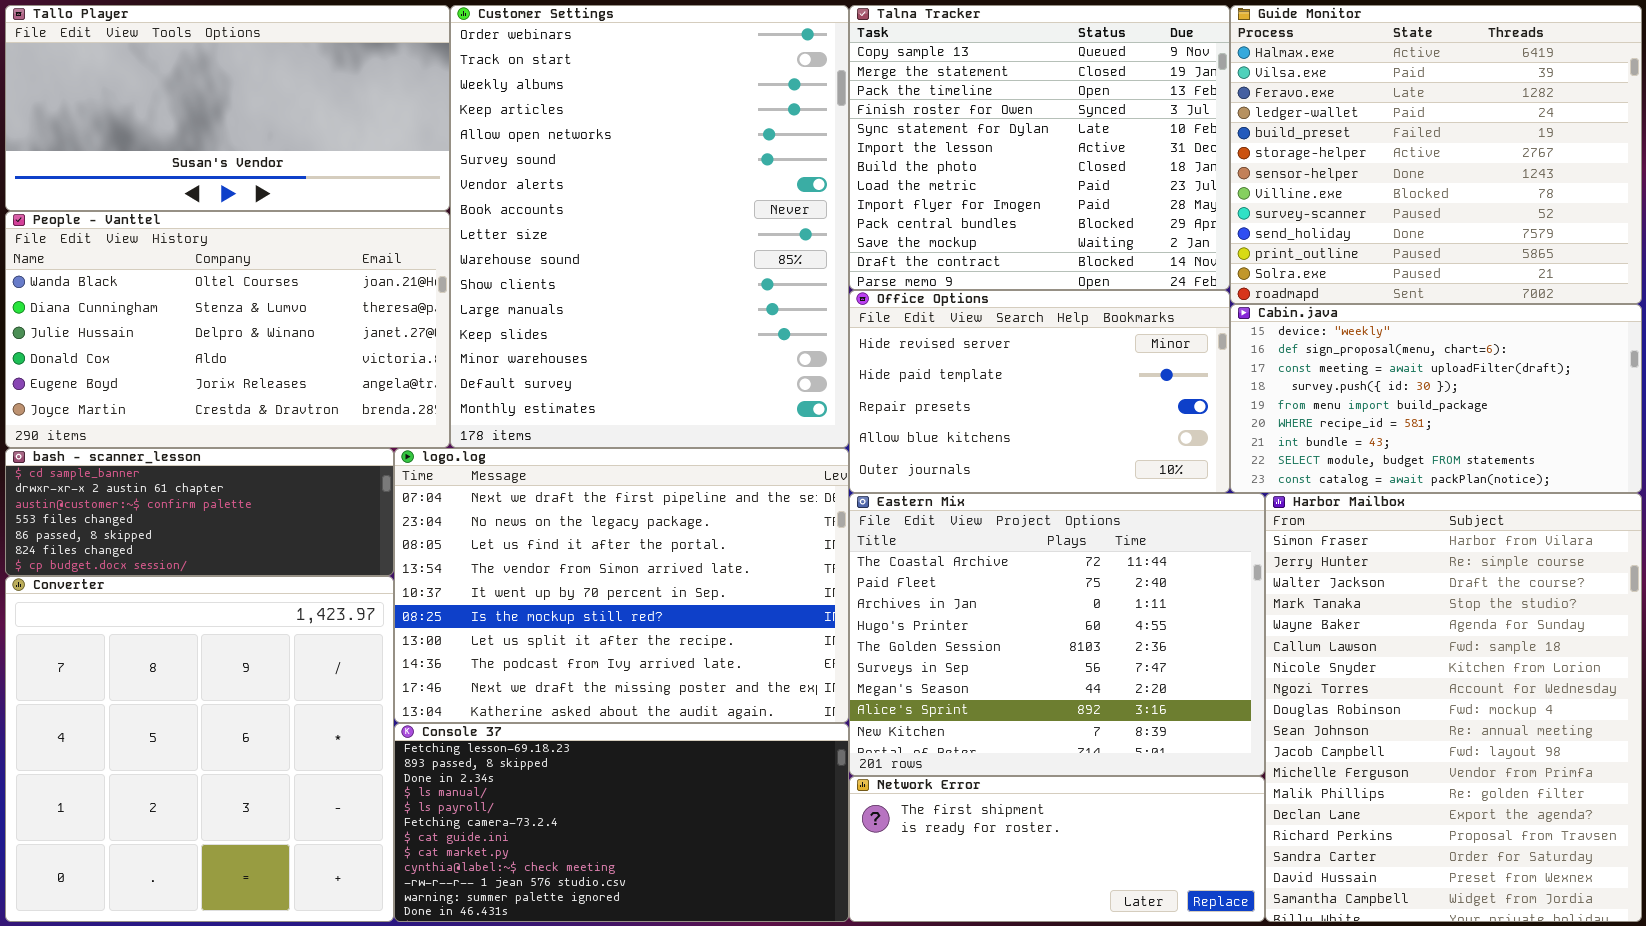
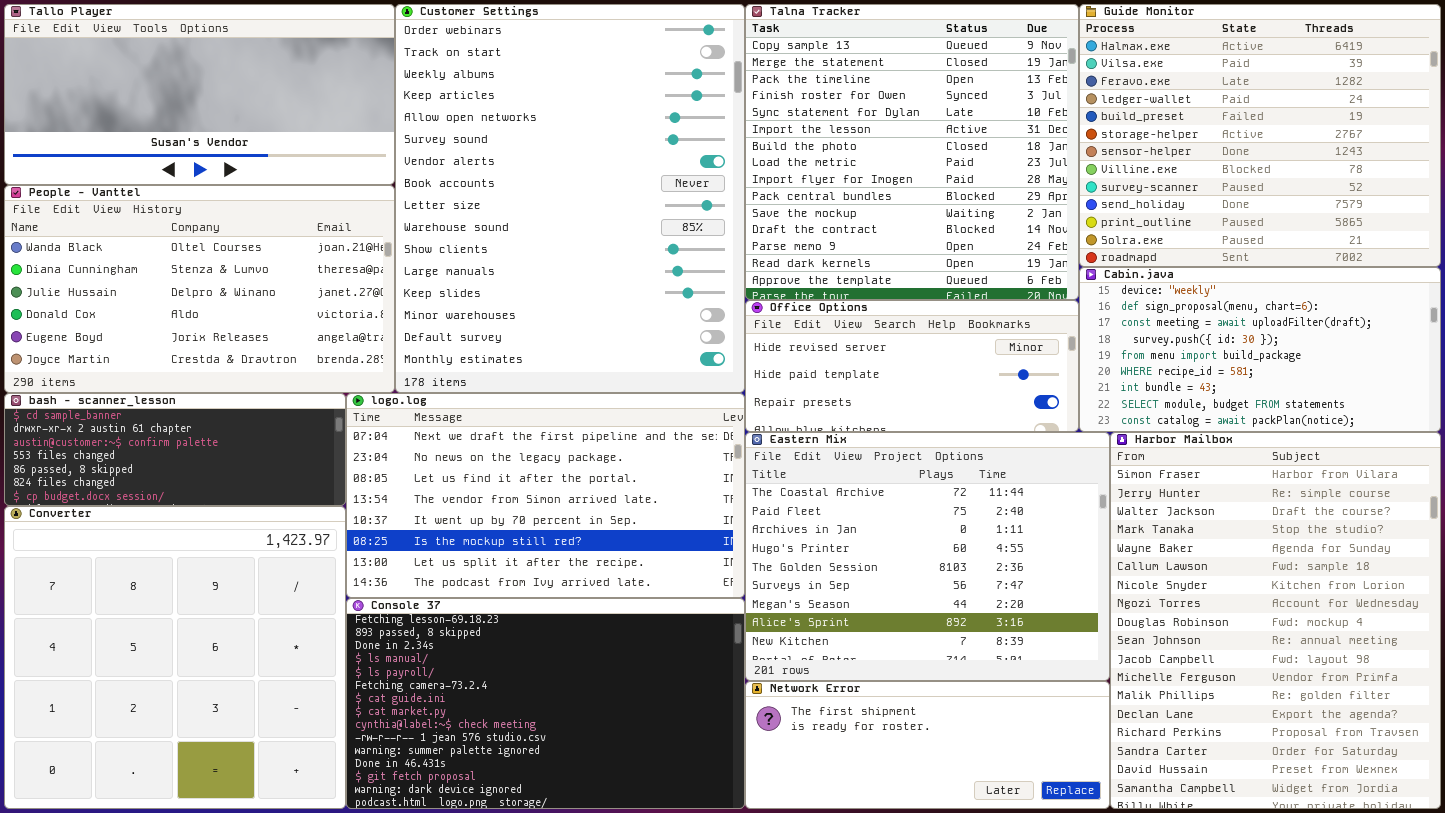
Talna Tracker: [849,5,1230,290] -> [745,4,1079,300], resized
Office Options: [849,290,1230,493] -> [745,300,1079,432], resized
logo.log: [394,448,849,723] -> [346,393,745,598], resized
Console 37: [394,723,849,922] -> [346,598,745,809], resized

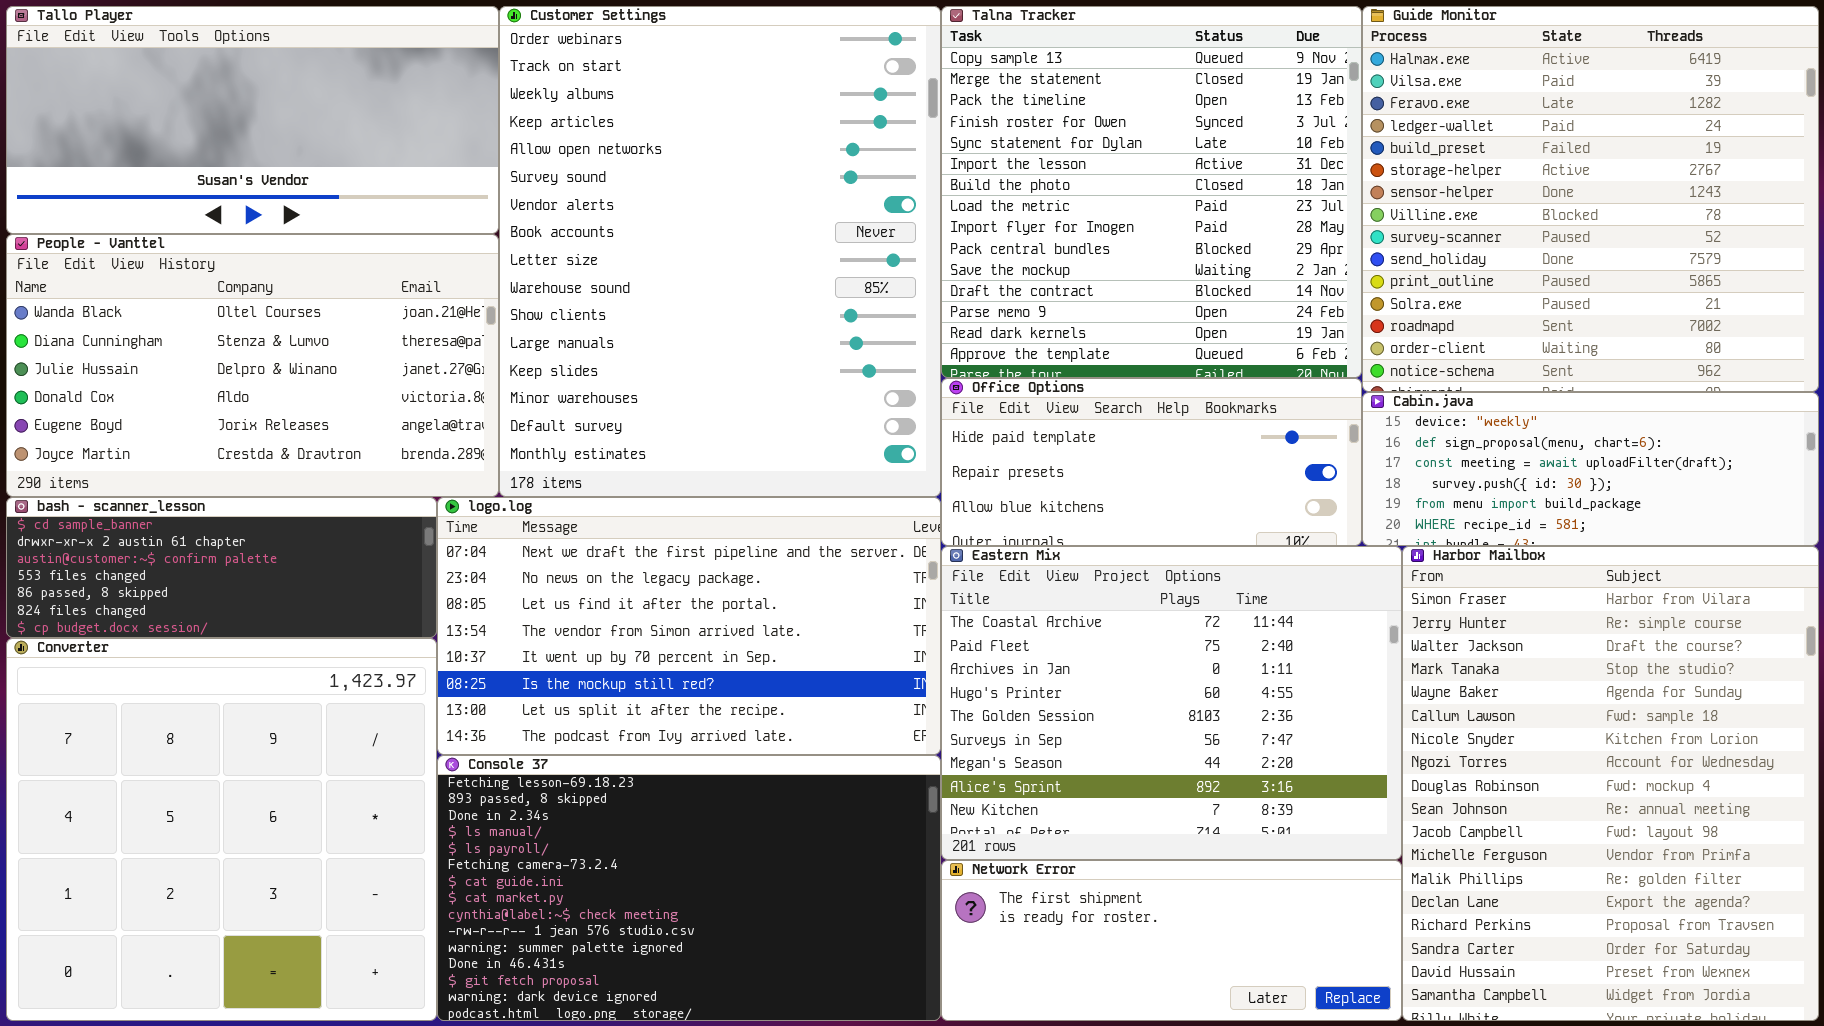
Guide Monitor: [1079,4,1441,267] -> [1362,6,1819,392], resized
Cabin.java: [1079,267,1441,432] -> [1362,392,1819,546], resized
Office Options: [745,300,1079,432] -> [941,378,1362,546], scrolled down 1 row

